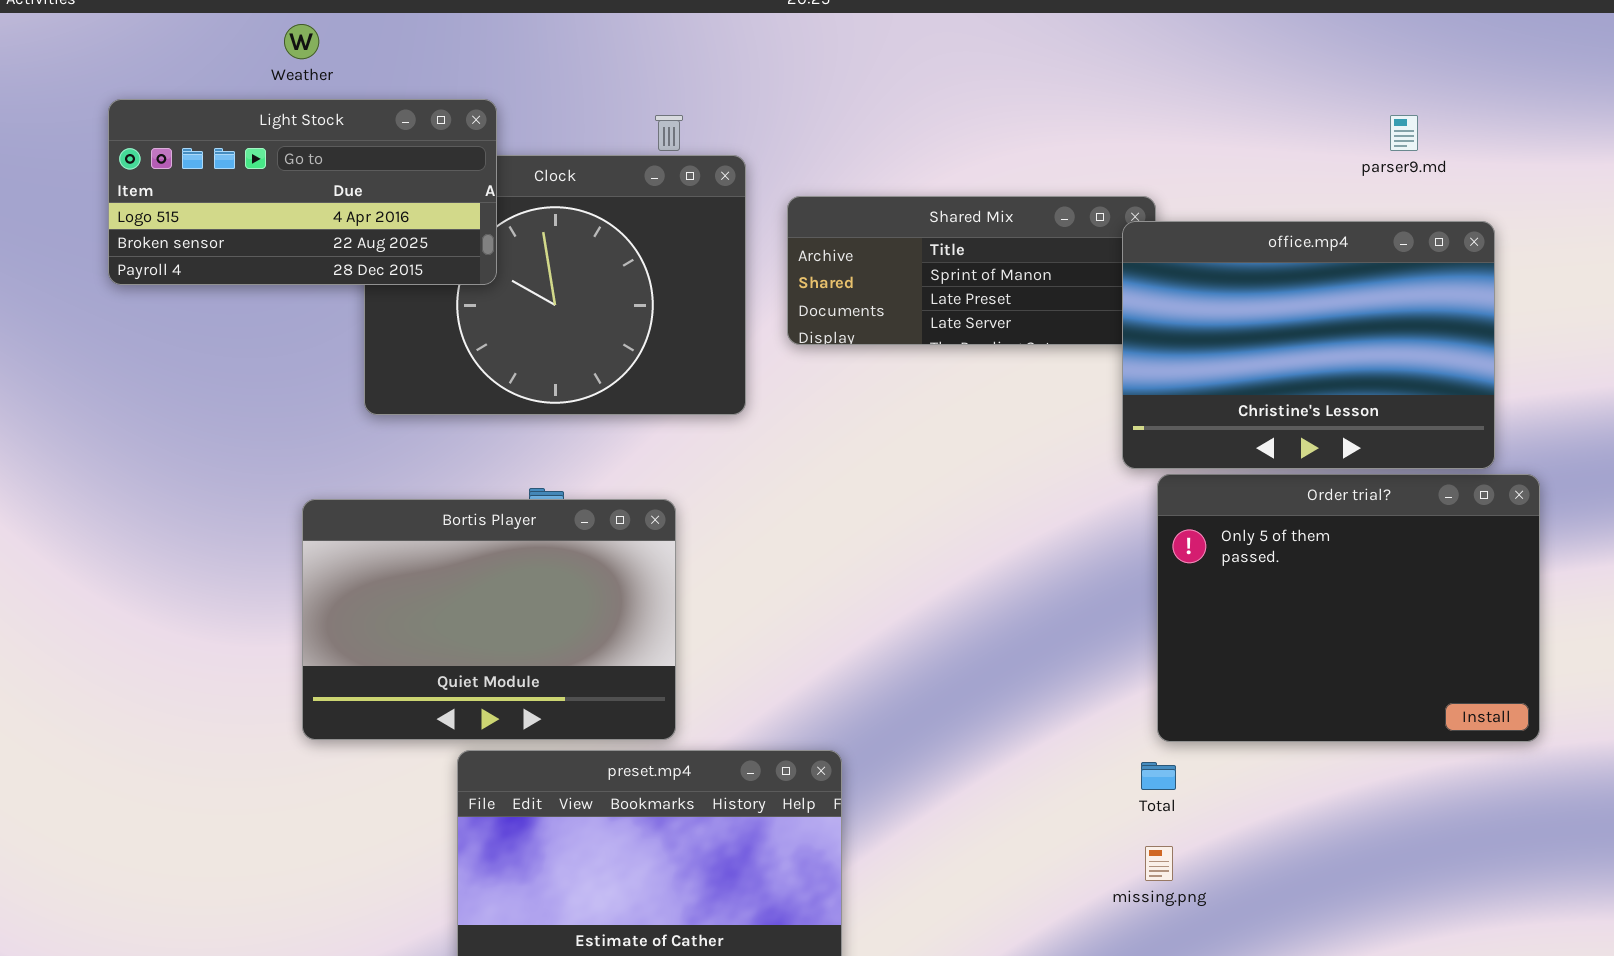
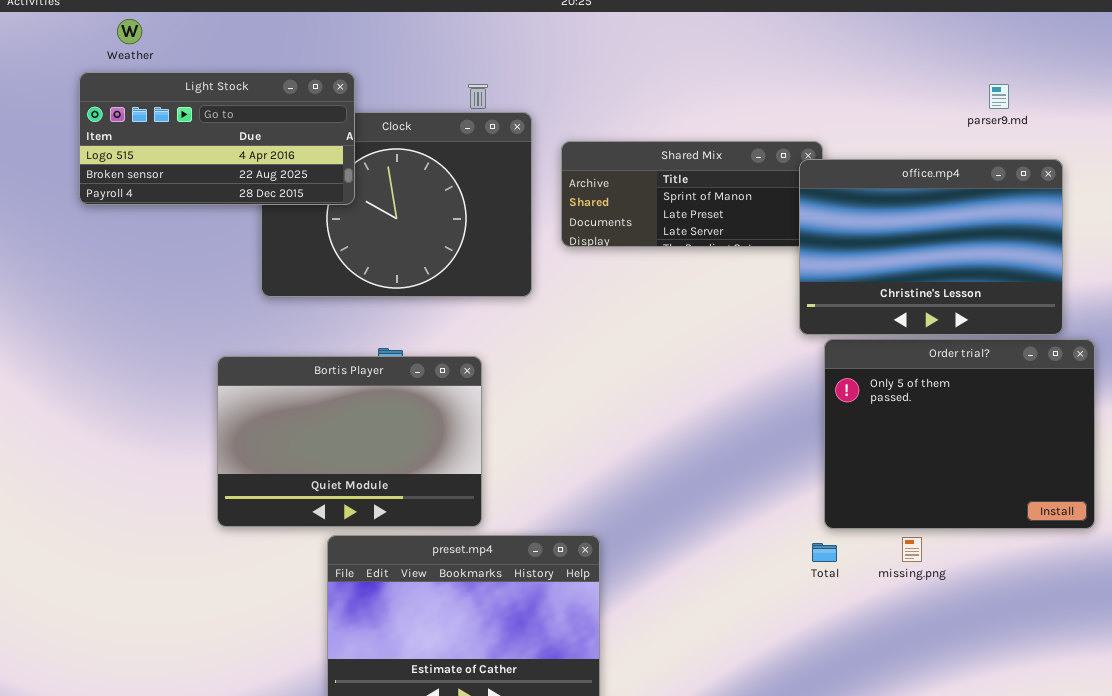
Weather: [284,24,319,59] -> [117,19,142,44], moved
missing.png: [1145,846,1173,881] -> [902,537,922,562], moved

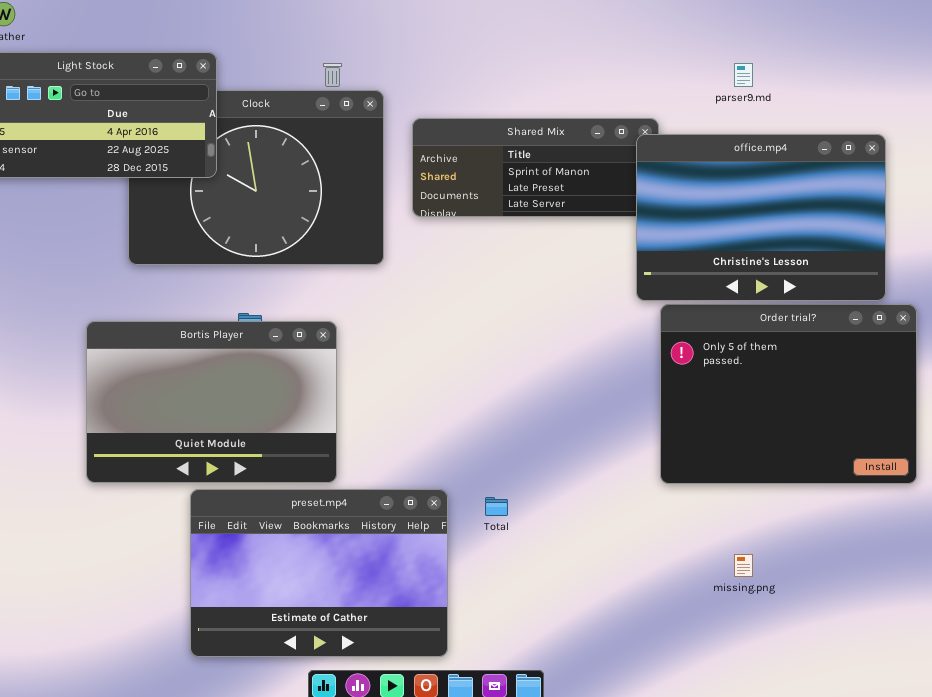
parser9.md: [989,84,1009,109] -> [734,63,753,87], moved
missing.png: [902,537,922,562] -> [734,554,753,577], moved
Total: [812,543,837,562] -> [485,497,508,516], moved

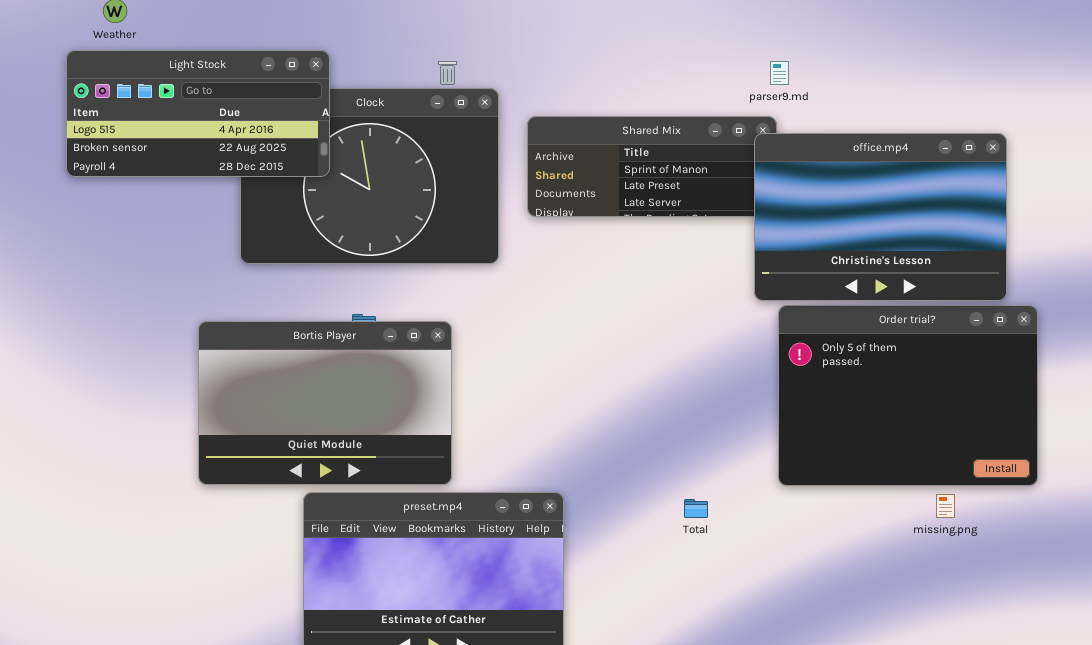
parser9.md: [734,63,753,87] -> [770,61,789,85], moved
Total: [485,497,508,516] -> [684,499,708,518], moved
missing.png: [734,554,753,577] -> [936,494,955,518], moved

